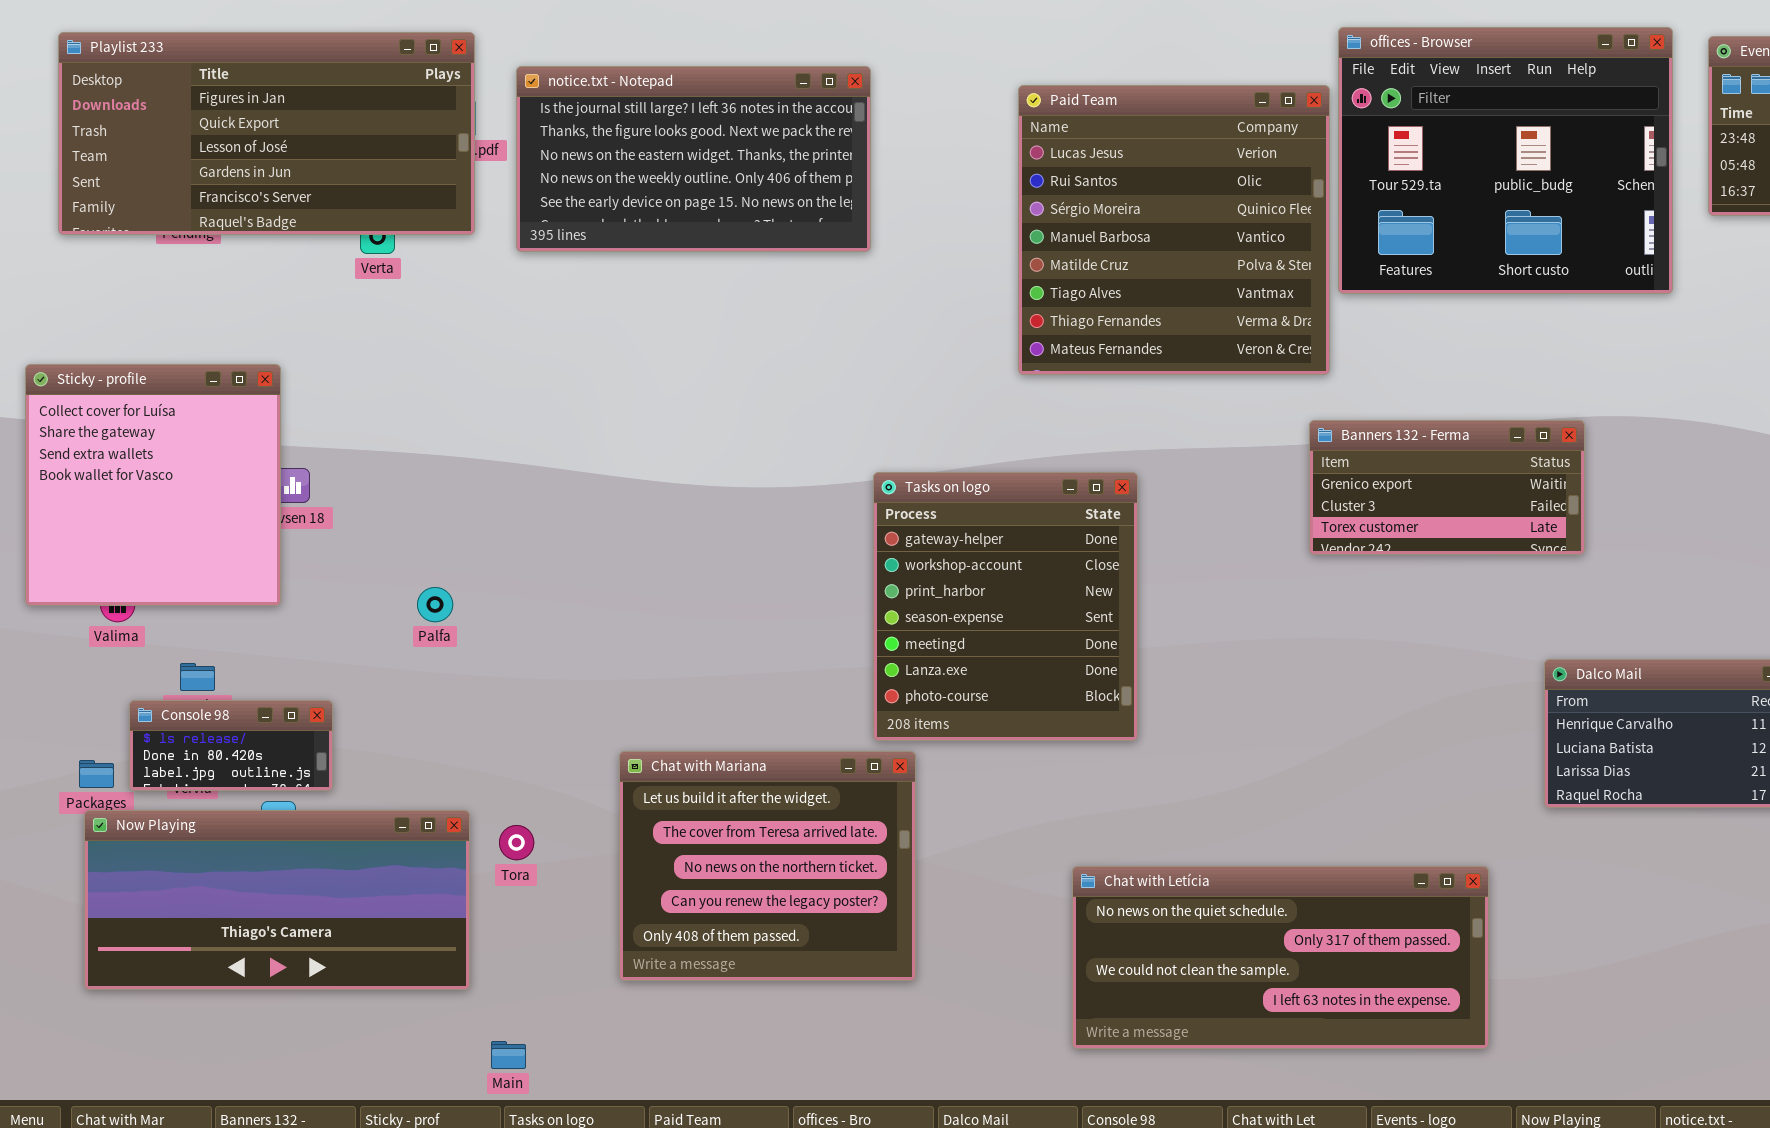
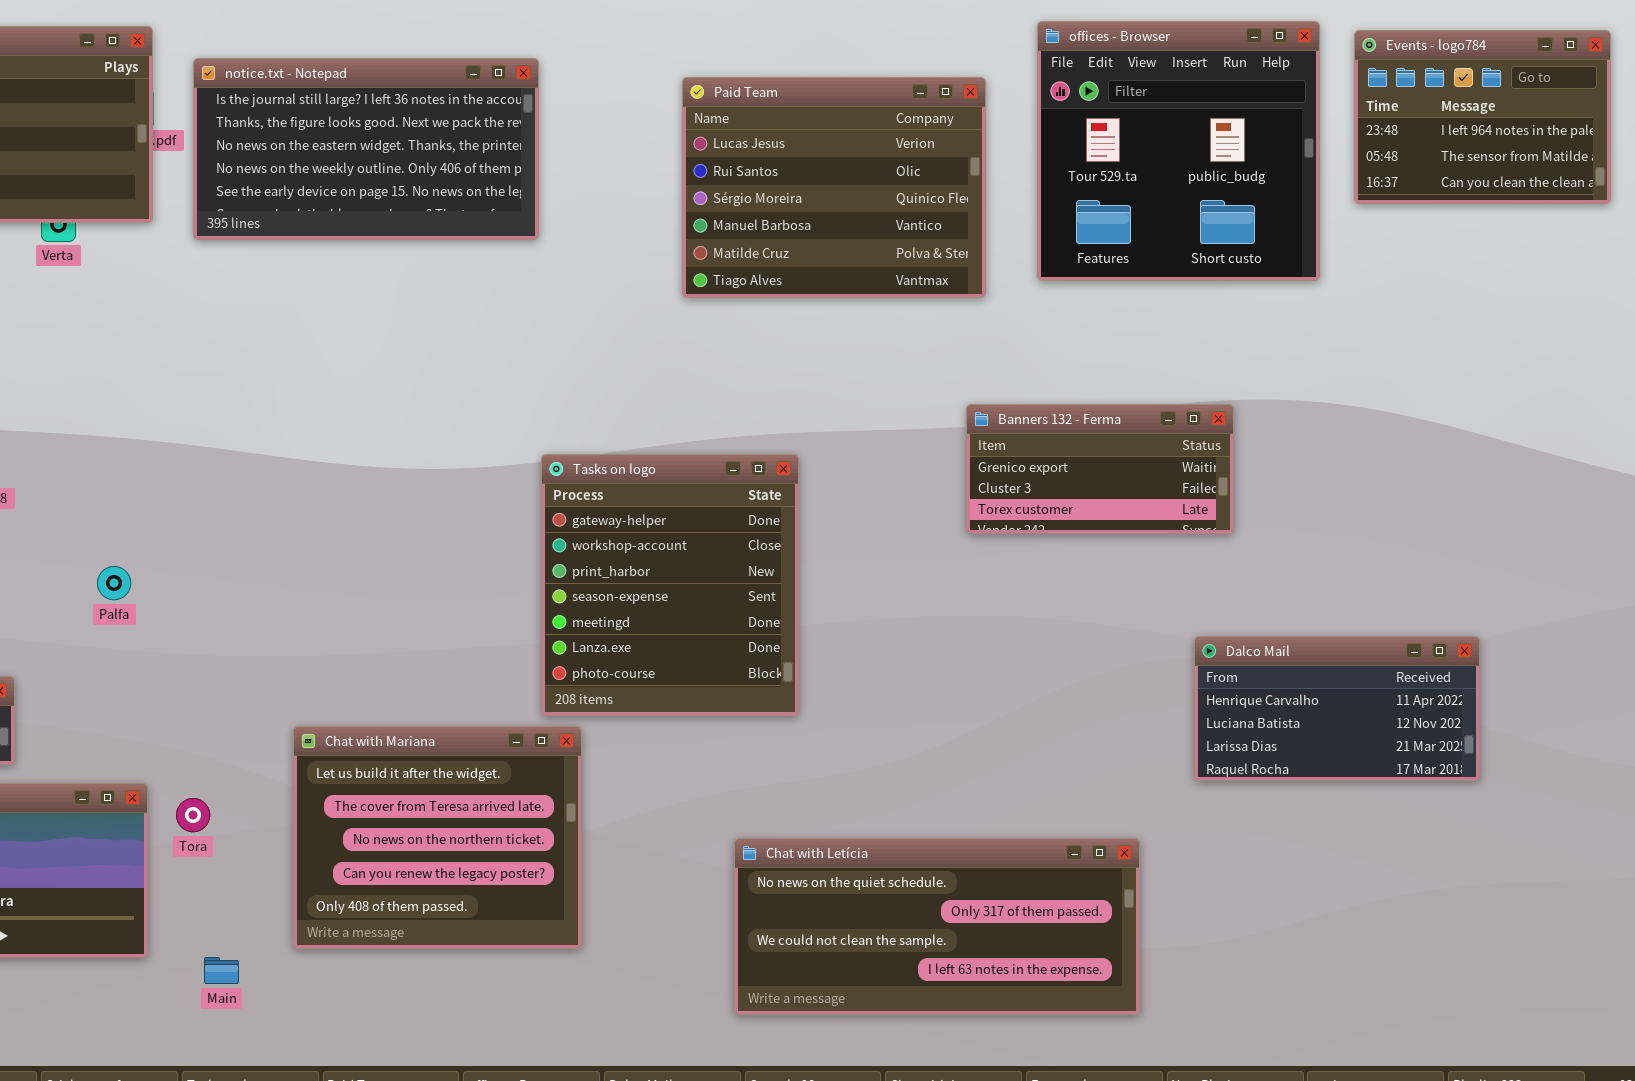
offices - Browser: [1338,27,1673,294] -> [1037,21,1320,281], resized
Paid Team: [1018,85,1330,375] -> [682,77,986,298], resized
Main: [491,1041,526,1069] -> [204,957,239,984], moved

